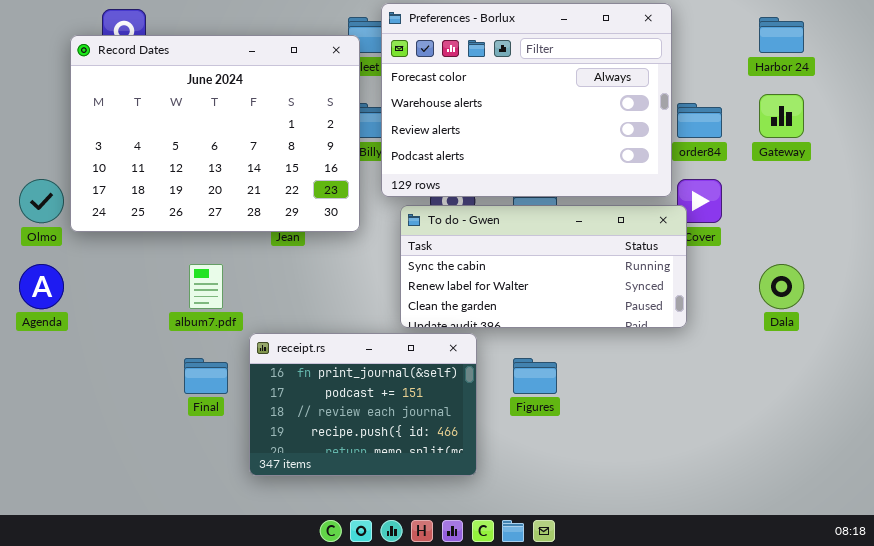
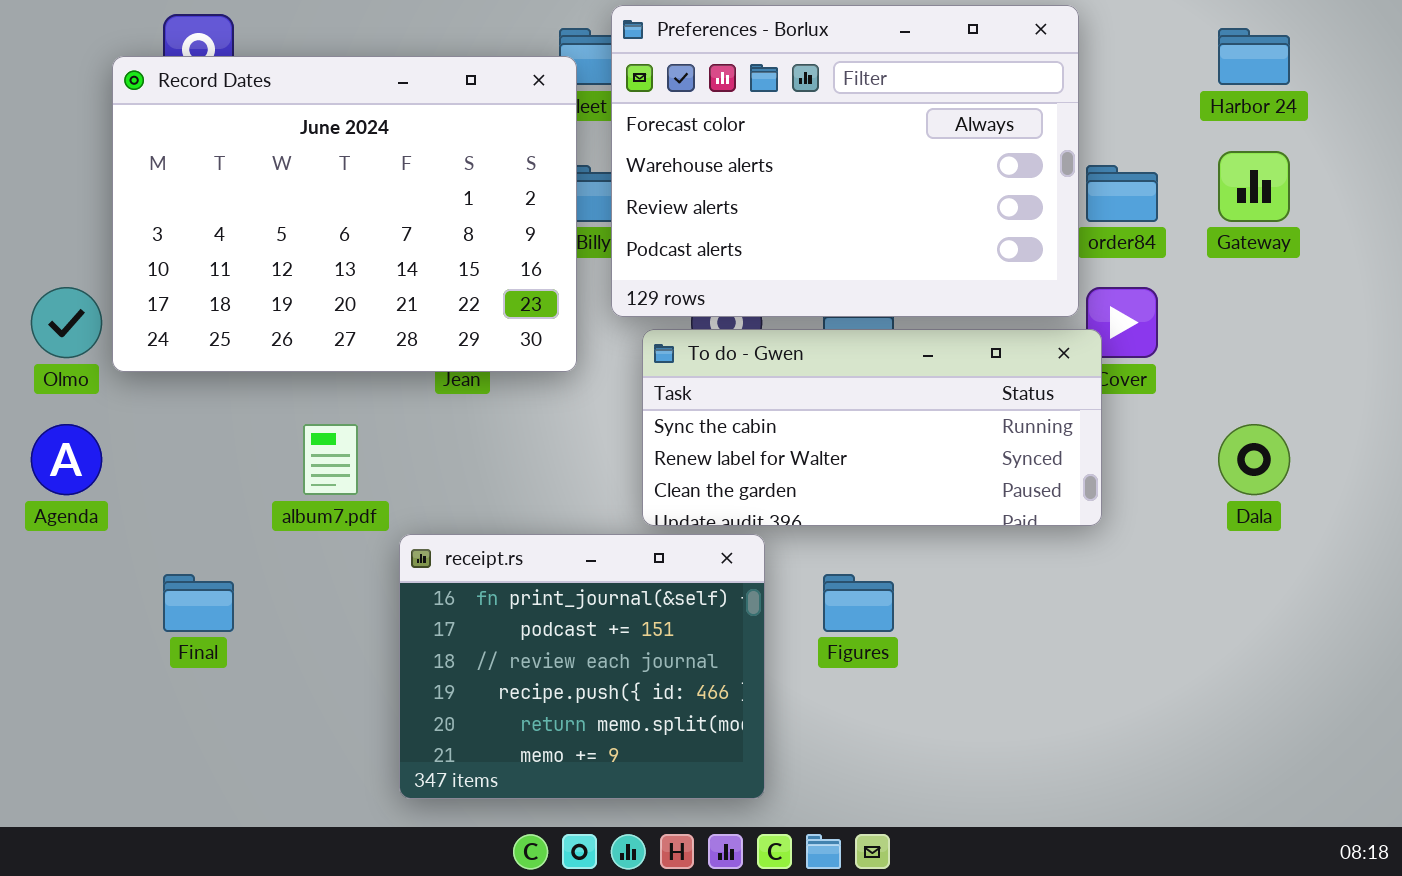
receipt.rs: [249,333,477,476] -> [399,534,765,799], resized
Final: [184,358,228,394] -> [163,574,234,632], moved

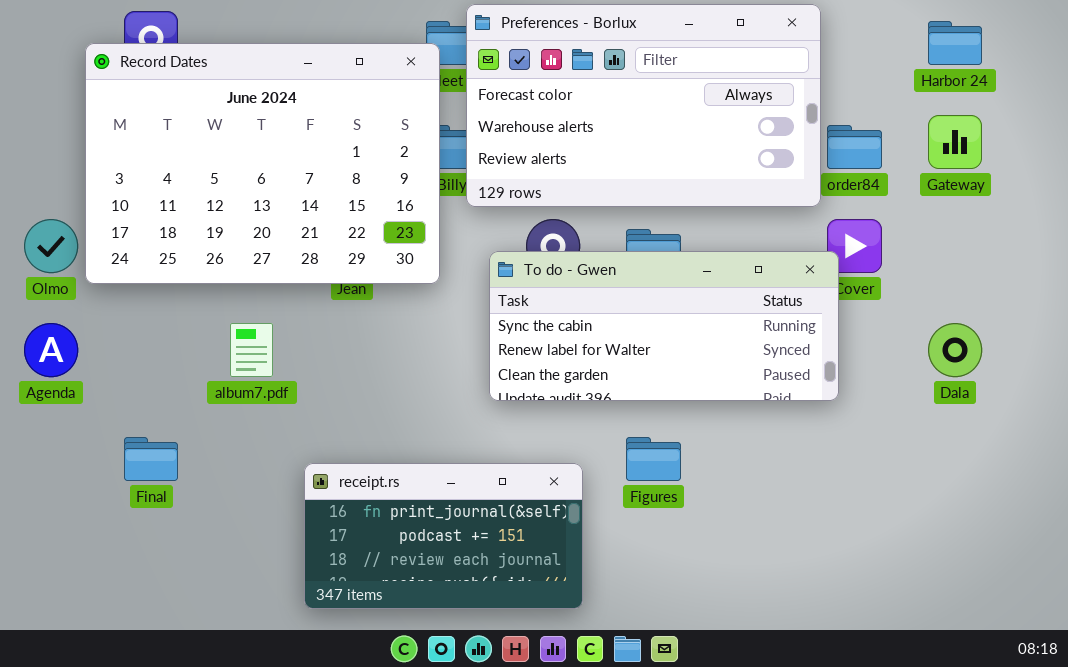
Preferences - Borlux: [611,5,1079,317] -> [466,4,821,207], resized
receipt.rs: [399,534,765,799] -> [304,463,583,609], resized

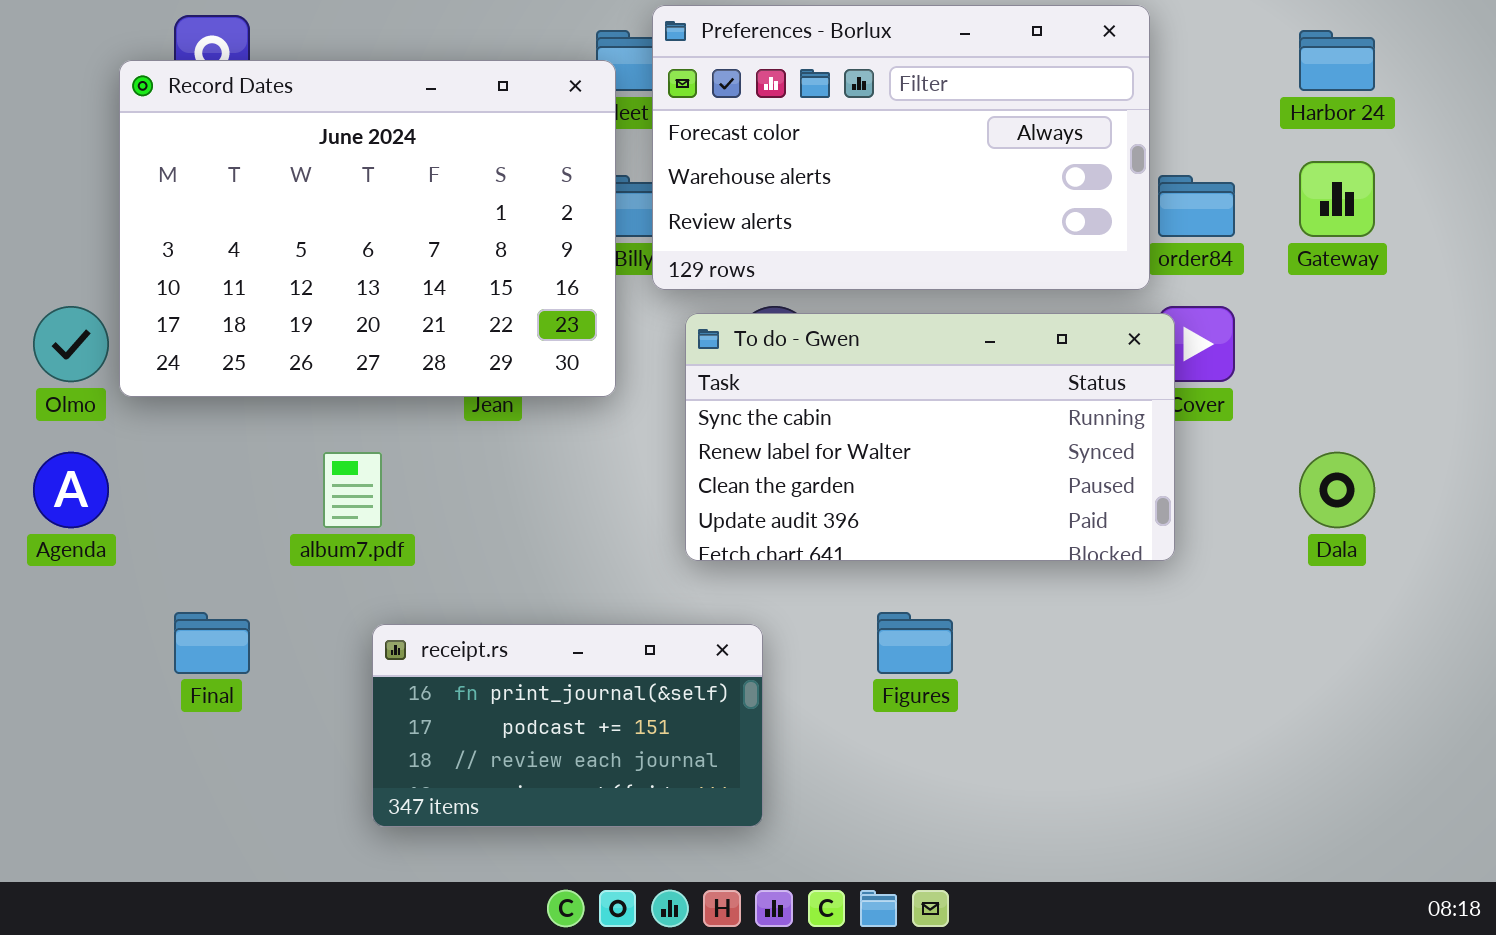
To do - Gwen: [489,251,839,401] -> [685,313,1175,561], resized
receipt.rs: [304,463,583,609] -> [372,624,763,827], moved

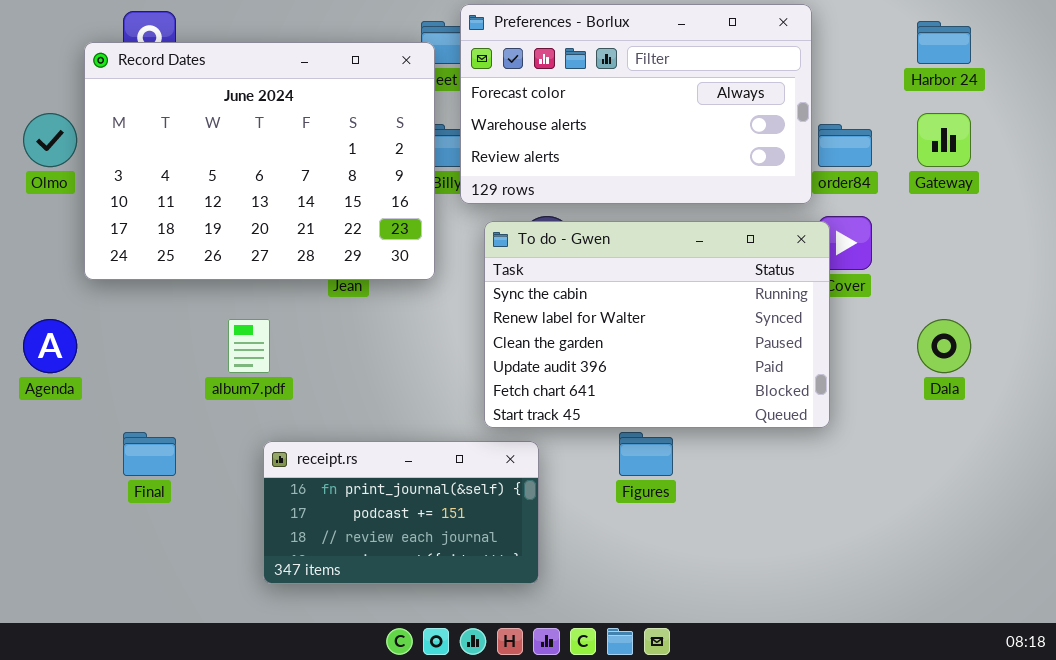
Olmo: [33,306,109,382] -> [23,113,77,167], moved
To do - Gwen: [685,313,1175,561] -> [484,221,830,428], resized

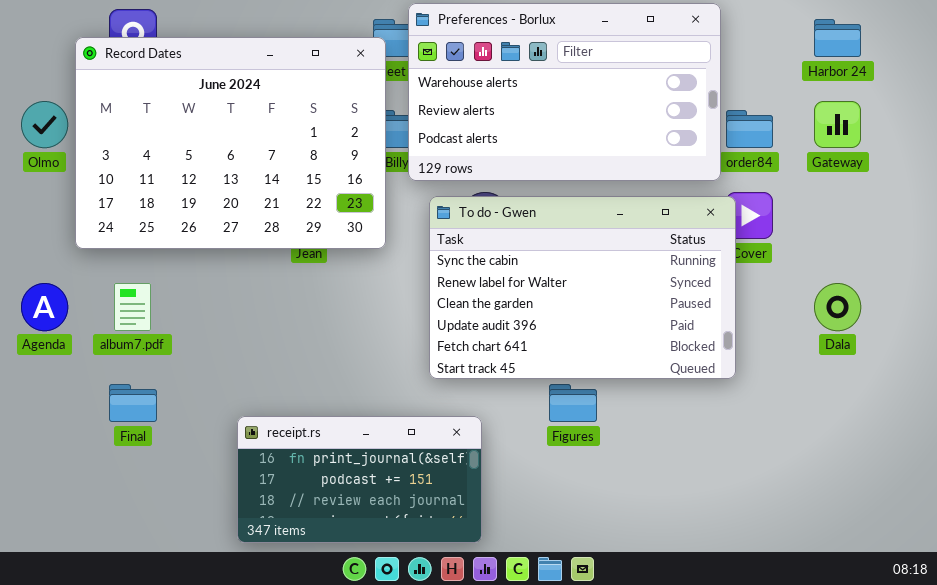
Preferences - Borlux: [460,4,812,204] -> [408,3,721,181], scrolled down 1 row
album7.pdf: [228,319,270,373] -> [114,283,151,331], moved
receipt.rs: [263,441,539,584] -> [237,416,482,543], moved

